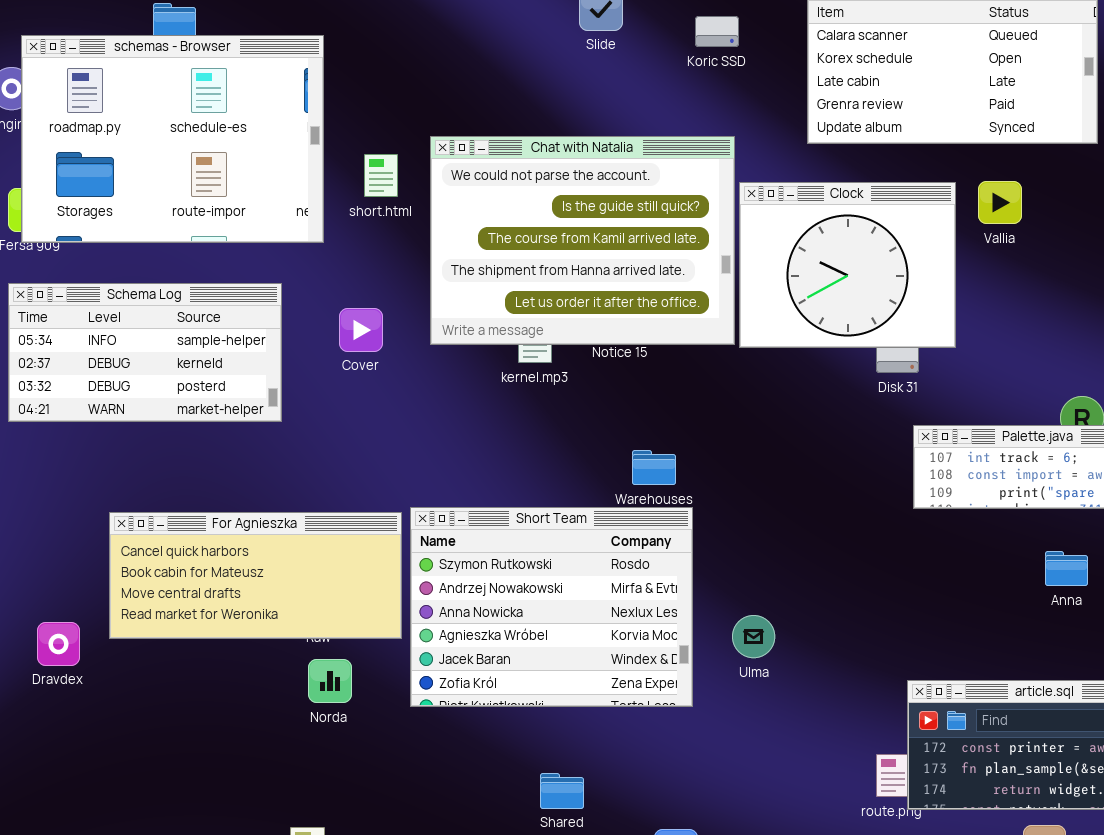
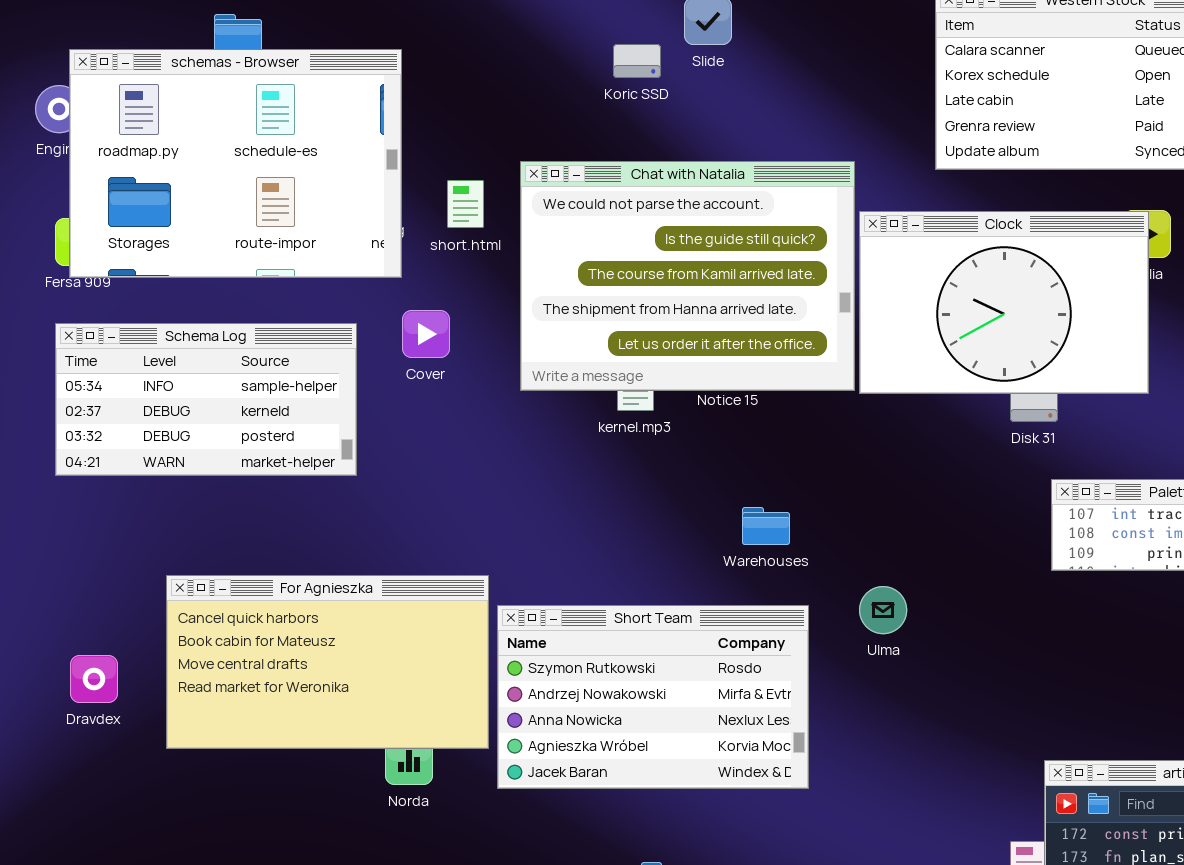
Koric SSD: [695,16,739,47] -> [613,44,661,78], moved
Clock: [739,182,956,348] -> [859,211,1149,394], resized
Cover: [339,308,383,352] -> [402,310,450,358], moved
Short Team: [410,507,693,707] -> [497,605,809,789], resized
For Agnieszka: [109,512,402,639] -> [166,575,489,749], resized
Ulma: [732,615,775,658] -> [859,586,907,634], moved
Dravdex: [37,622,80,666] -> [70,655,118,703], moved

